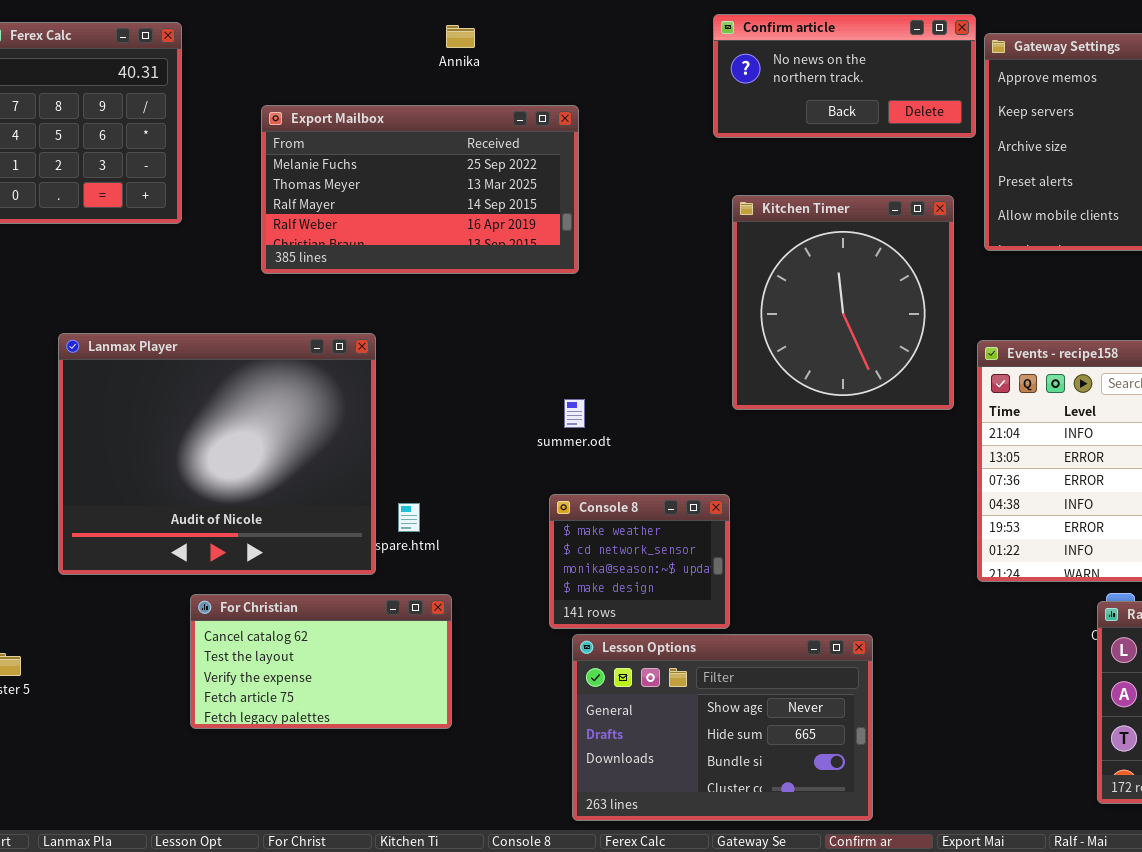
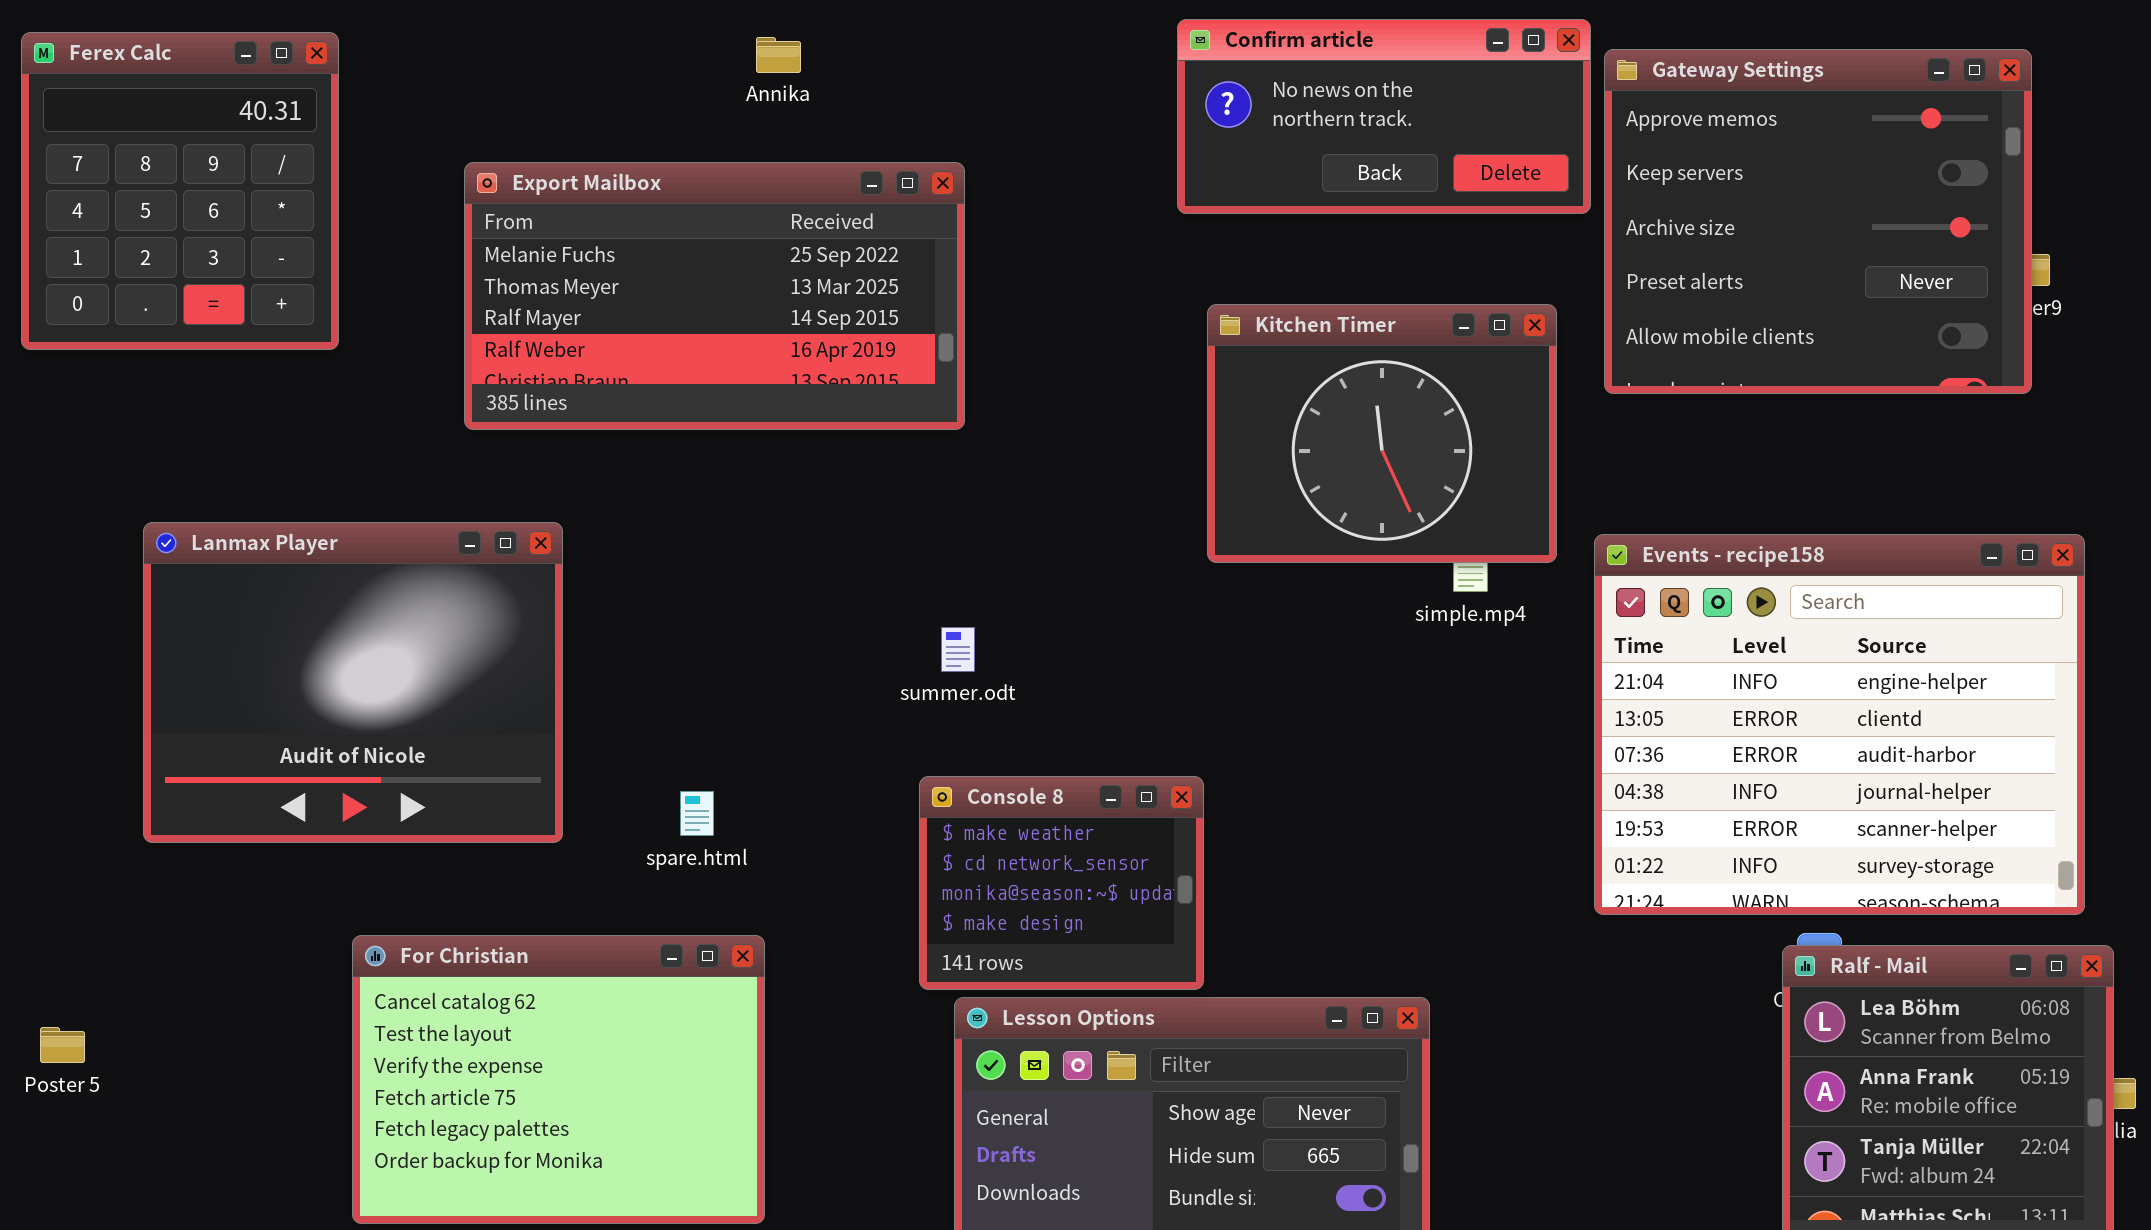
Kitchen Timer: [732,195,954,410] -> [1207,304,1557,563], resized
Lanmax Player: [58,333,376,575] -> [143,522,563,843], resized
For Christian: [190,594,452,729] -> [352,935,765,1224], resized

